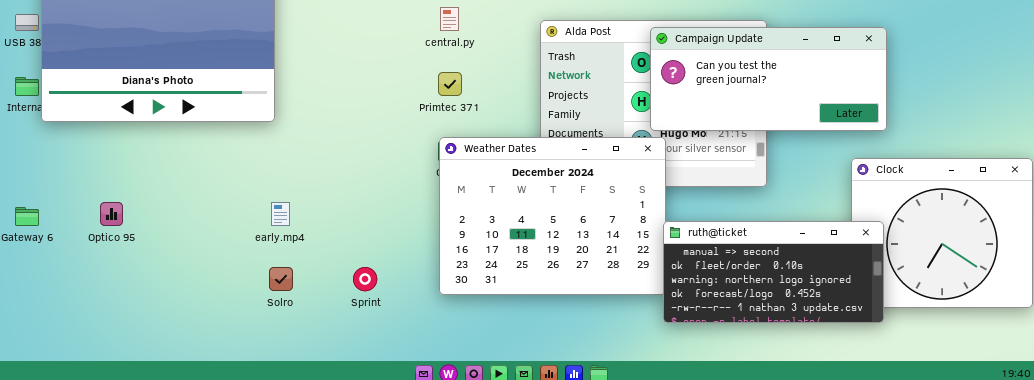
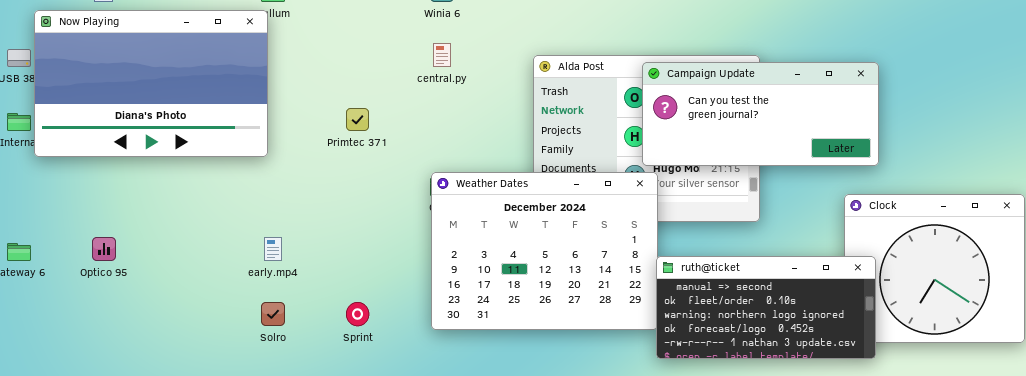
Primtec 371: [438,72,462,96] -> [346,108,369,131], moved

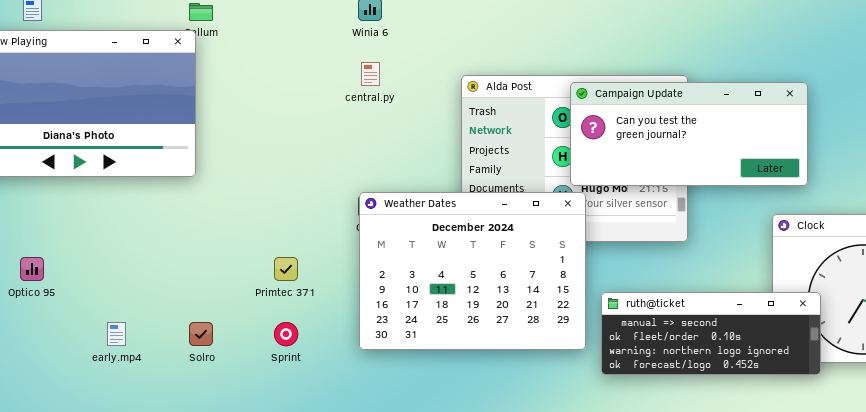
Primtec 371: [346,108,369,131] -> [274,257,298,281], moved
early.mp4: [264,237,282,261] -> [107,322,126,346], moved
ruth@ticket: [656,256,876,359] -> [601,292,821,375], moved, resized

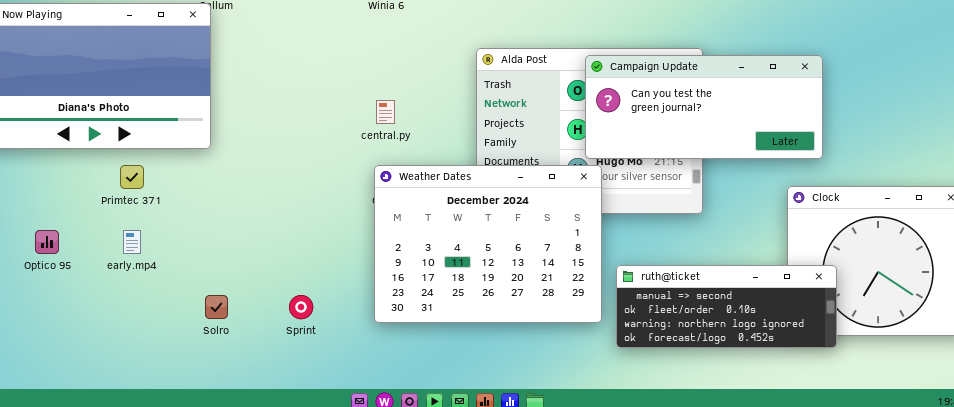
central.py: [361,62,380,86] -> [376,100,395,124], moved
Primtec 371: [274,257,298,281] -> [120,165,144,189], moved
early.mp4: [107,322,126,346] -> [123,230,141,254], moved

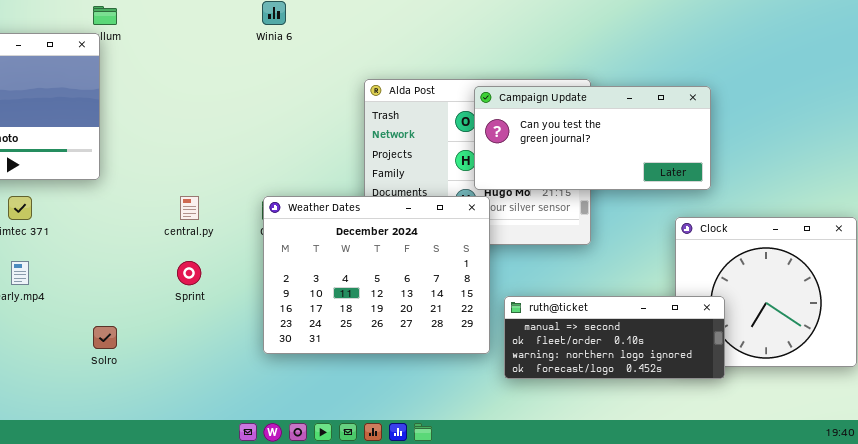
central.py: [376,100,395,124] -> [180,196,199,220], moved
Sprint: [289,295,313,319] -> [177,261,201,285], moved

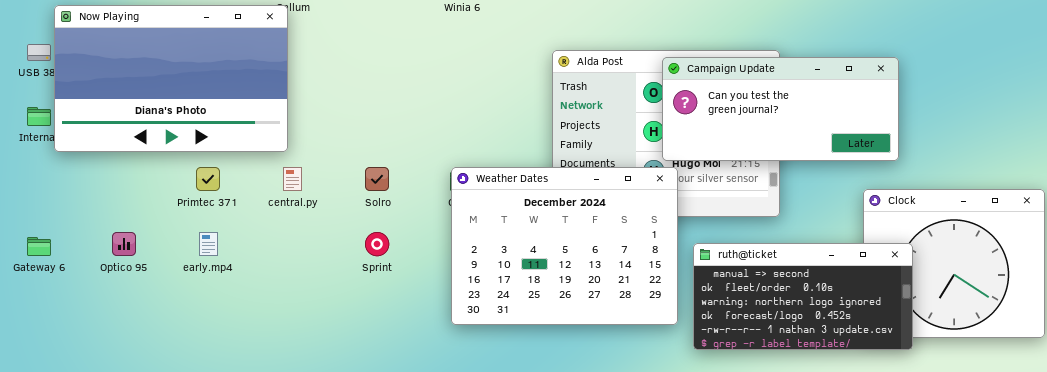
central.py: [180,196,199,220] -> [283,167,302,191], moved
ruth@ticket: [504,296,725,379] -> [693,243,913,350], resized
Solro: [93,326,117,349] -> [365,167,389,191], moved

